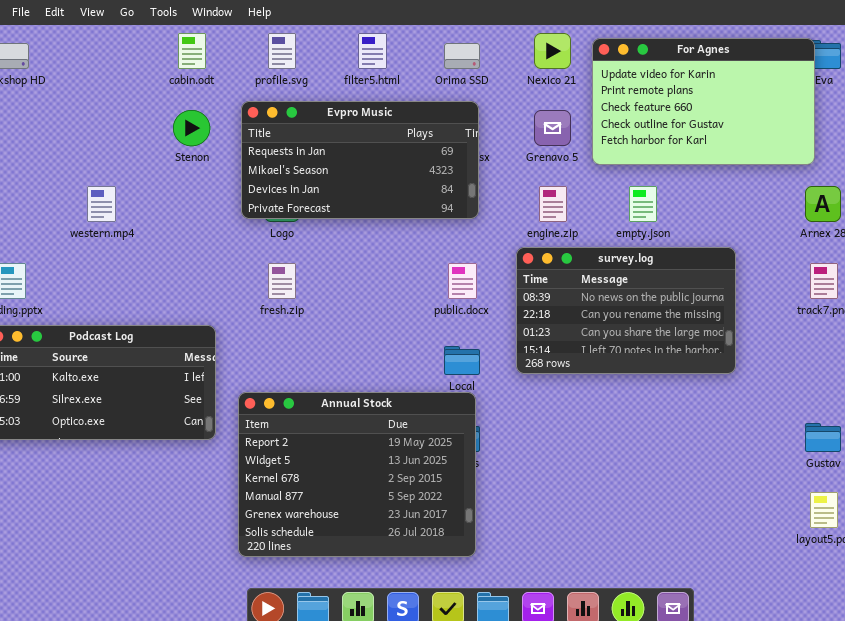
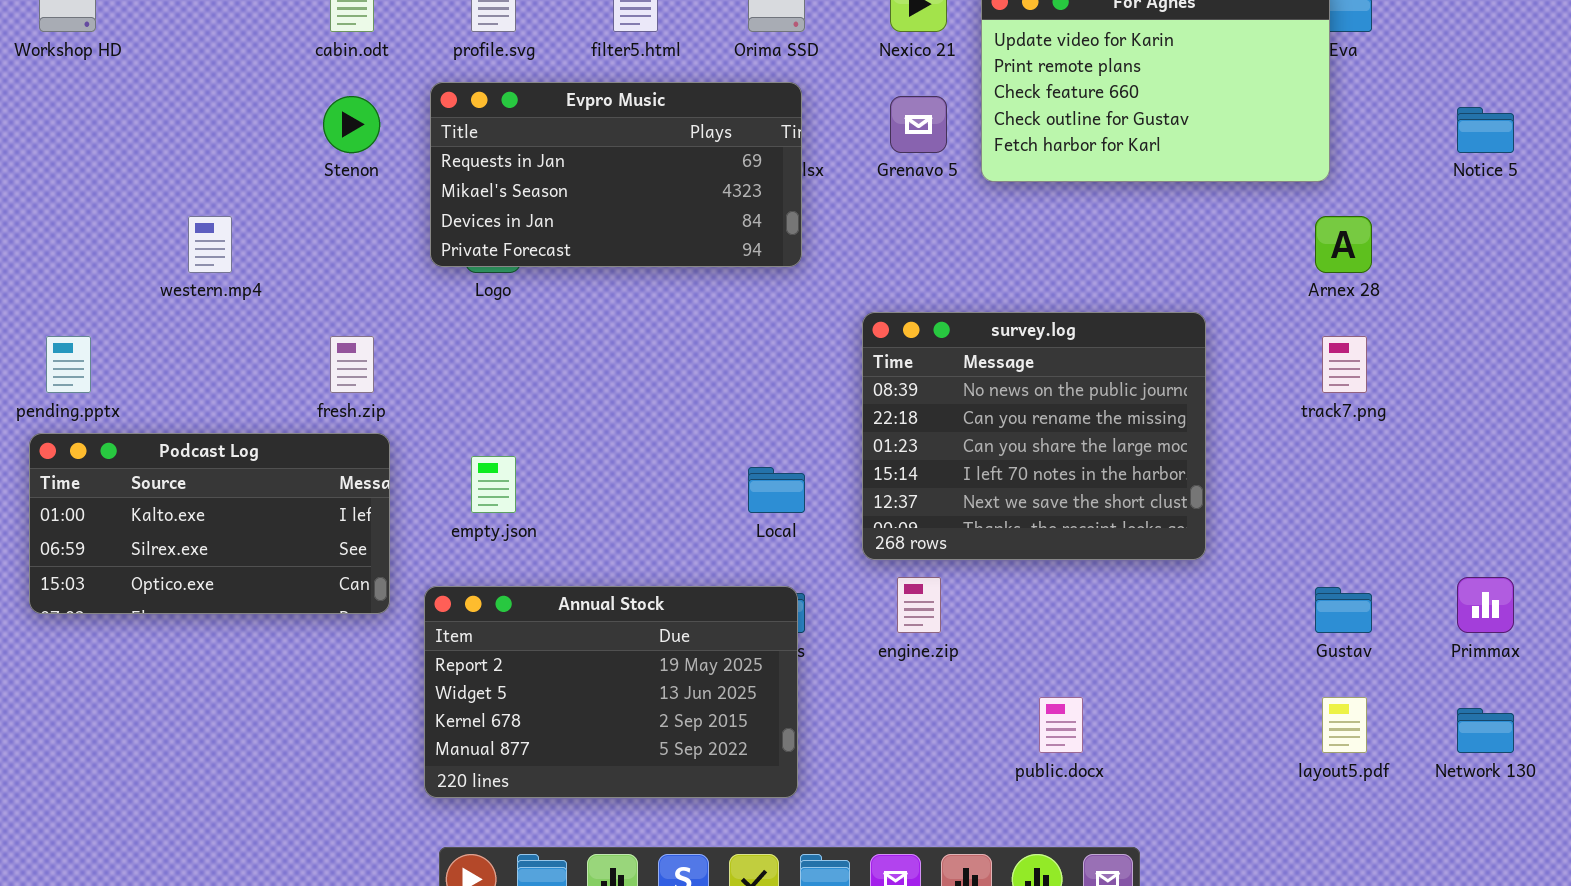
engine.zip: [539,186,567,222] -> [897,577,941,633], moved
empty.json: [629,186,657,222] -> [471,456,516,513], moved
survey.log: [516,247,736,374] -> [862,312,1206,560], resized
fresh.zip: [268,263,296,299] -> [330,336,374,393], moved
public.docx: [448,263,477,299] -> [1039,697,1083,753], moved
Annual Stock: [238,392,476,557] -> [424,586,798,798], resized

